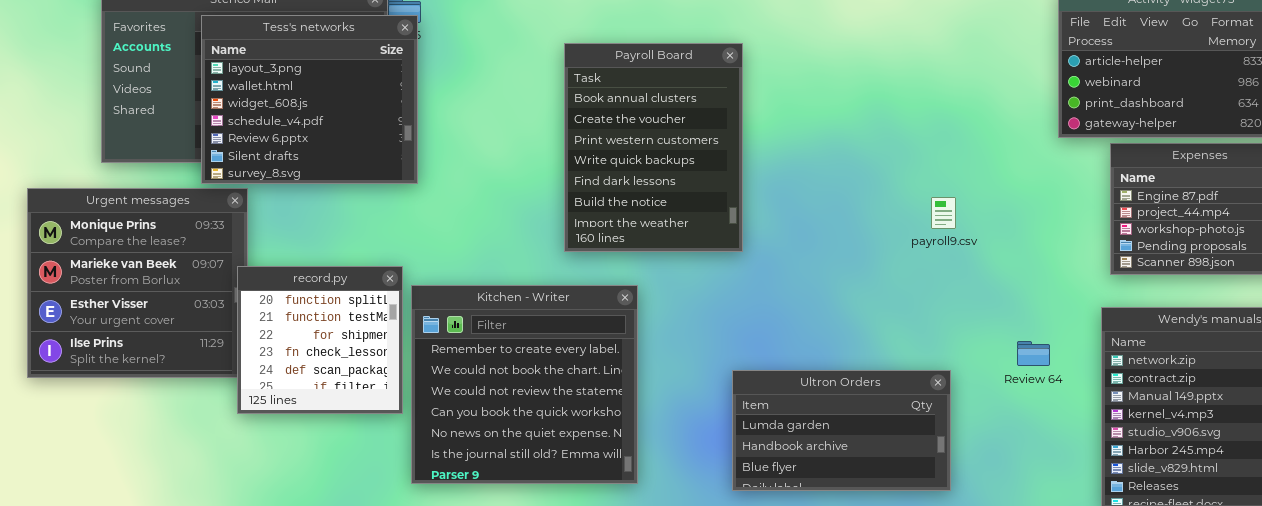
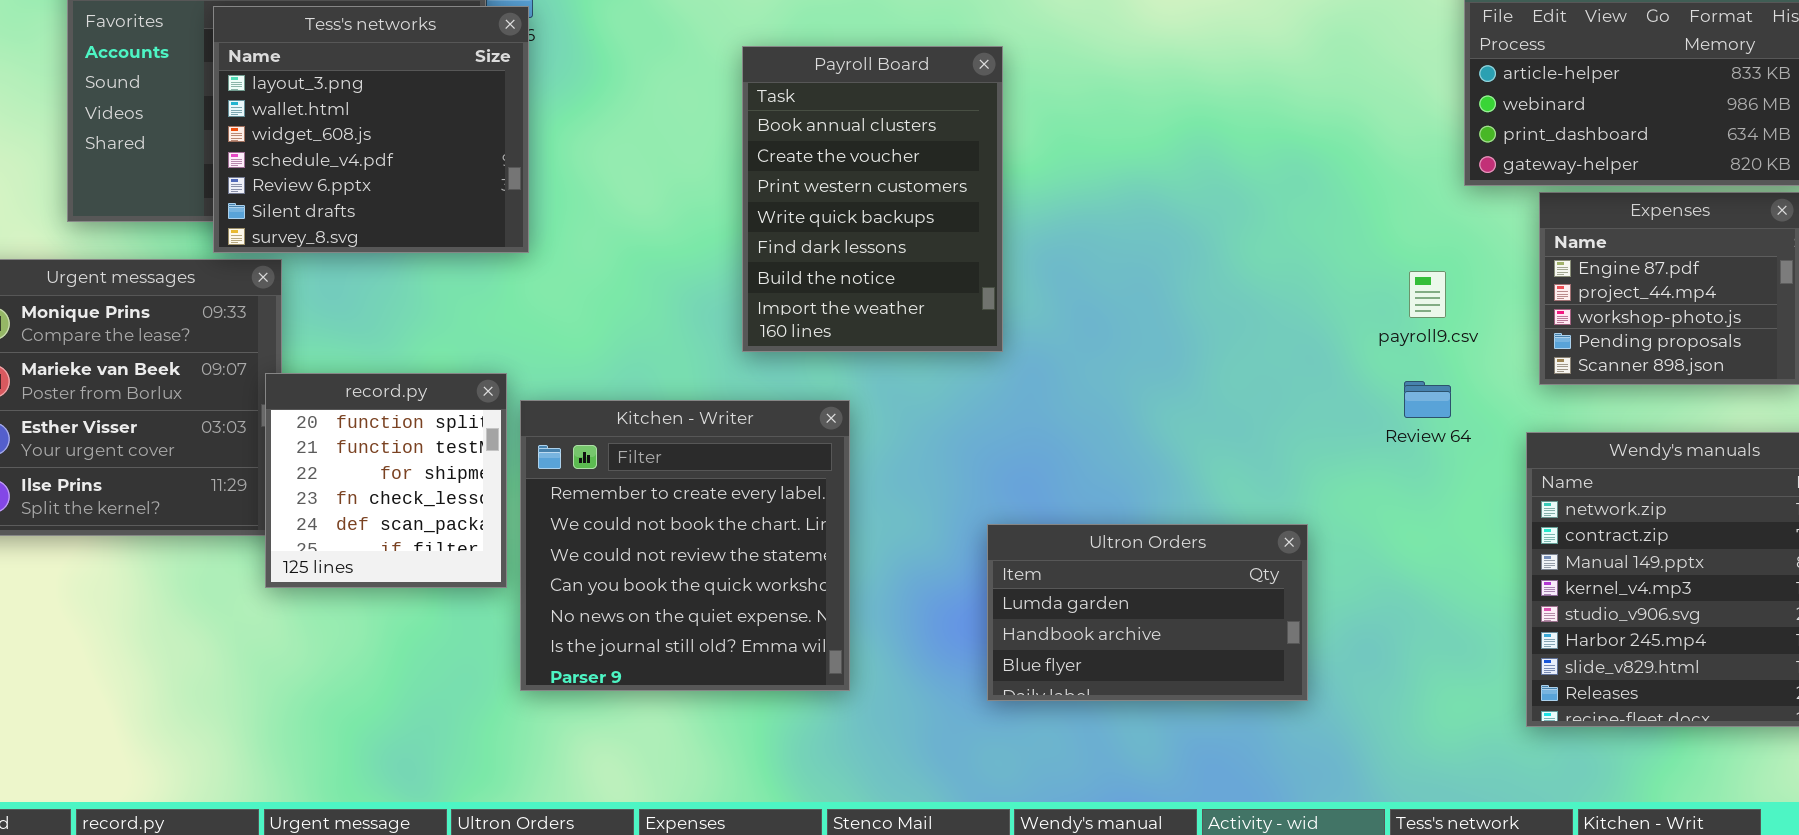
payroll9.csv: [931,197,956,229] -> [1409,271,1446,318], moved
Review 64: [1017,341,1050,366] -> [1404,381,1451,418], moved

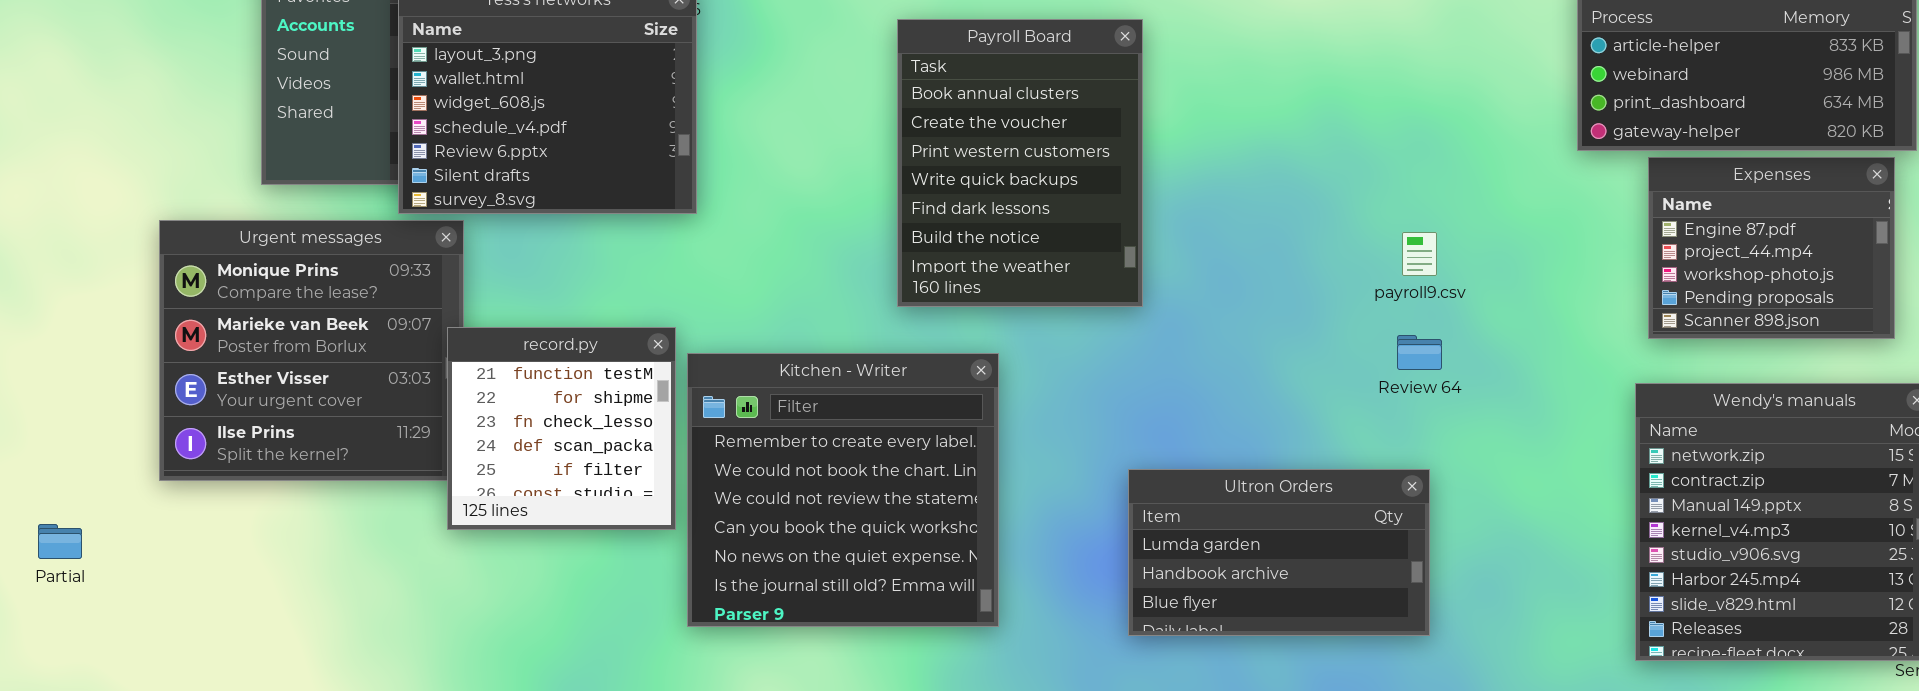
payroll9.csv: [1409,271,1446,318] -> [1402,232,1437,276], moved
record.py: [265,373,507,588] -> [447,327,676,530], scrolled down 1 row
Review 64: [1404,381,1451,418] -> [1397,335,1442,370], moved

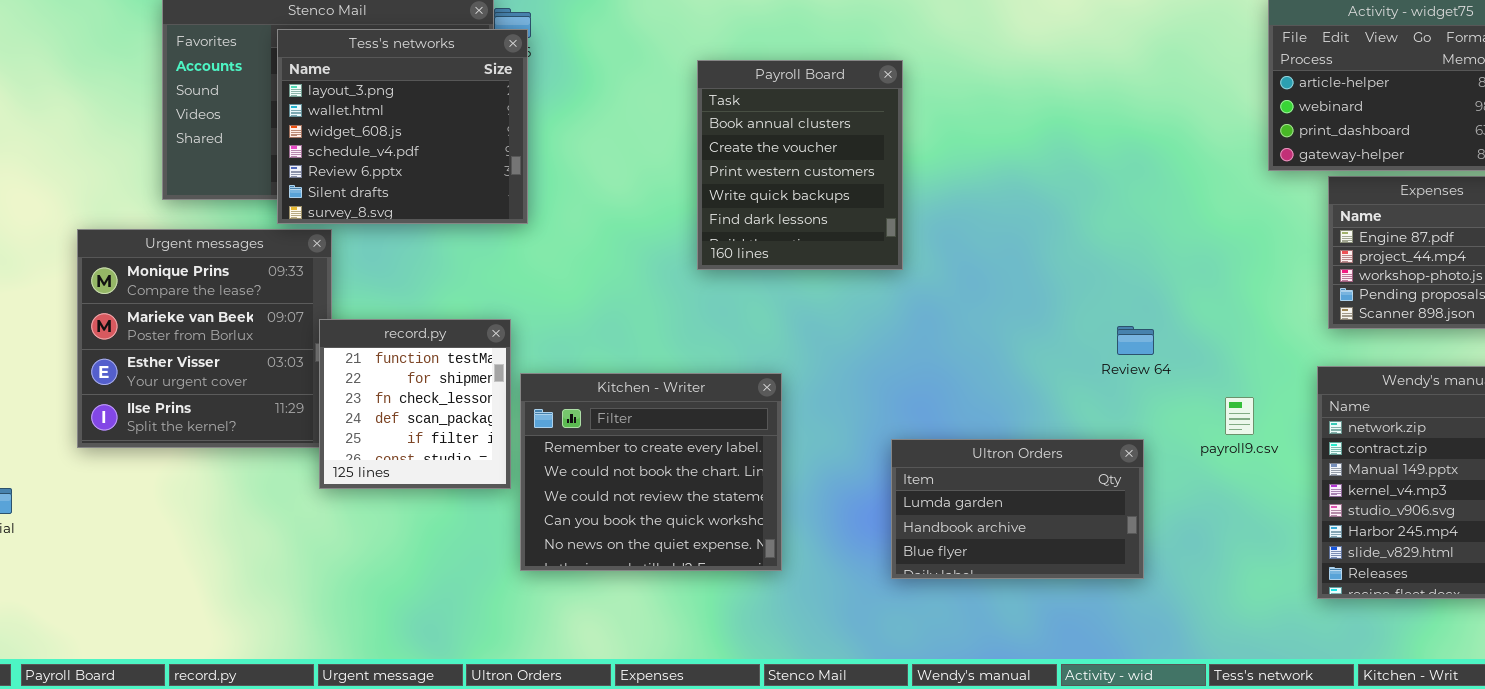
Payroll Board: [897,19,1143,307] -> [697,60,903,270], resized
payroll9.csv: [1402,232,1437,276] -> [1225,397,1254,435], moved
Kitchen - Writer: [687,353,999,627] -> [520,373,782,571], resized

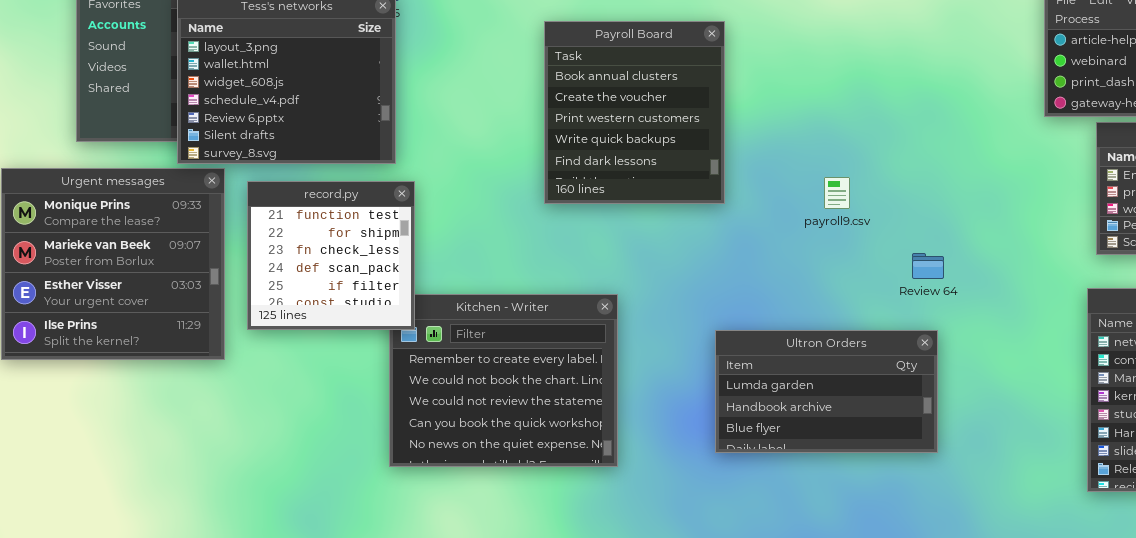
record.py: [319,319,511,489] -> [247,181,415,330], moved
payroll9.csv: [1225,397,1254,435] -> [824,177,850,209], moved
Ultron Orders: [891,439,1144,579] -> [715,330,938,453], moved

